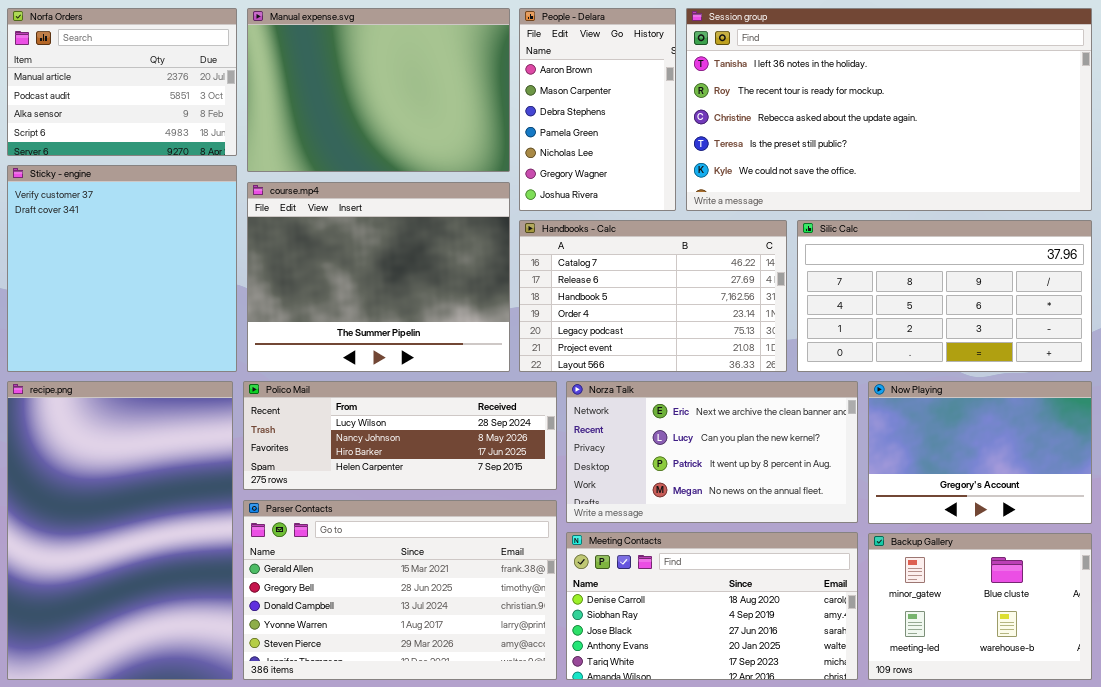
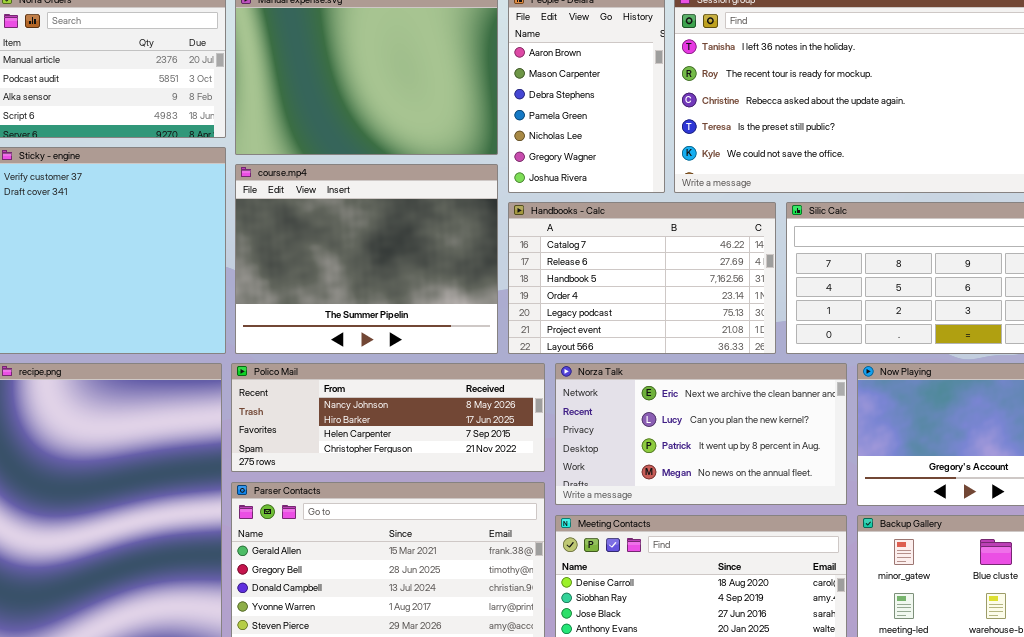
Polico Mail: [243,381,557,490] -> [231,363,545,472], scrolled down 1 row

